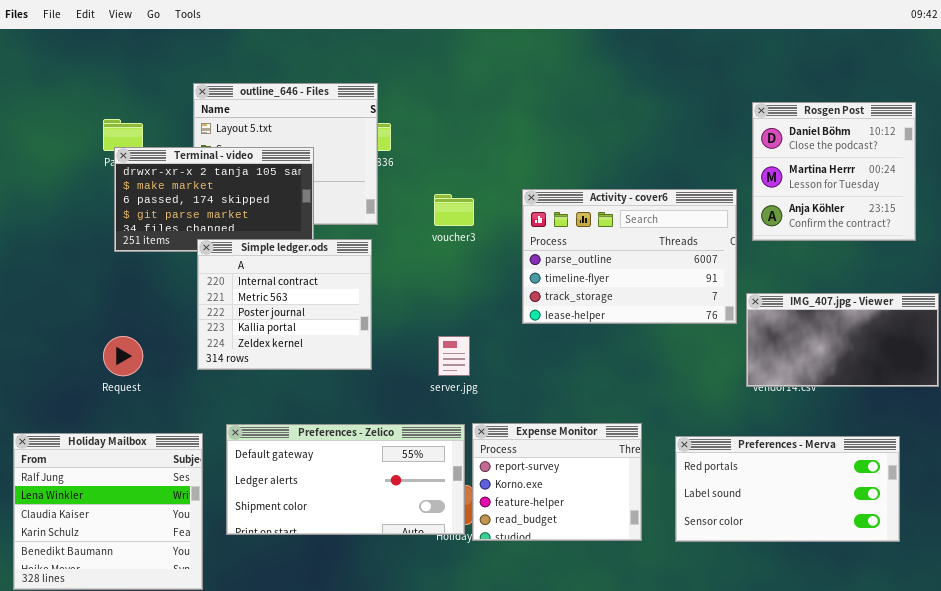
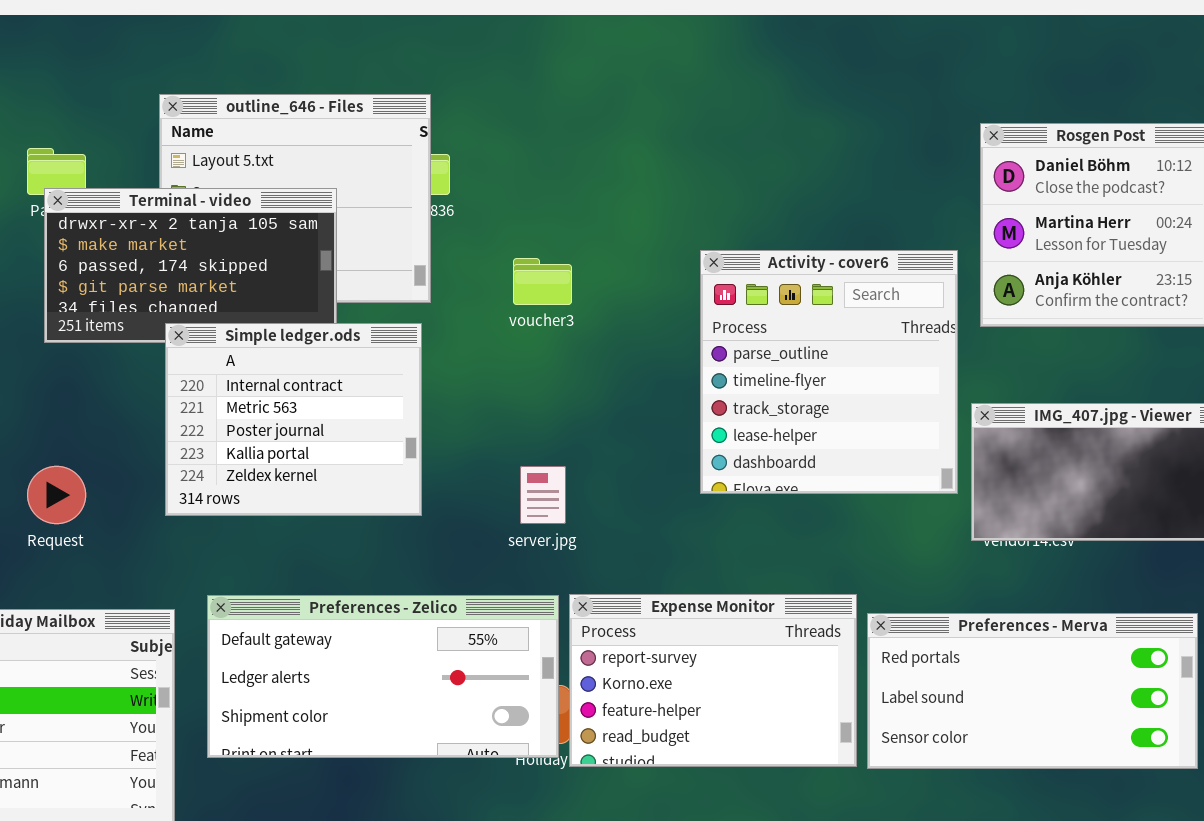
Activity - cover6: [522,189,737,324] -> [700,250,958,494], resized
Expense Monitor: [472,423,642,541] -> [569,594,857,767], resized

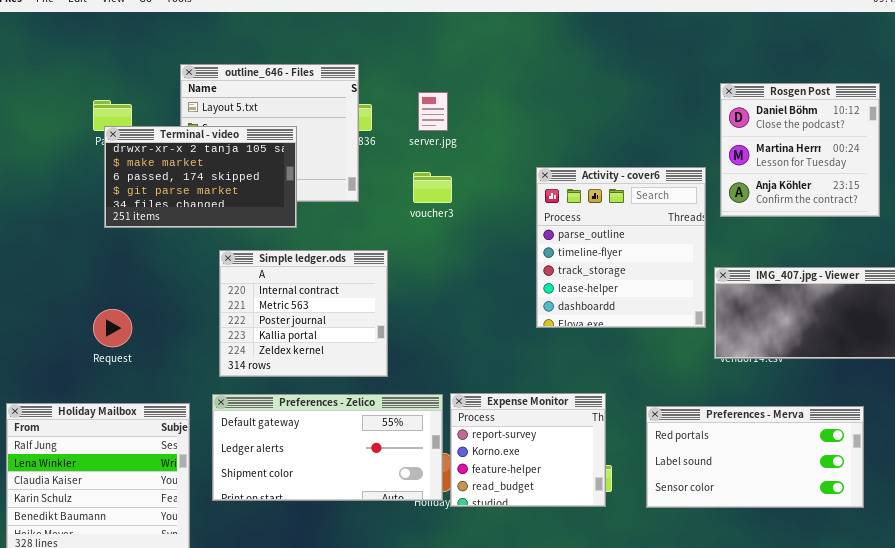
Simple ledger.ods: [165,323,422,516] -> [219,250,388,377], moved
server.jpg: [520,466,566,524] -> [418,92,448,131], moved
Expense Monitor: [569,594,857,767] -> [450,393,606,507], resized

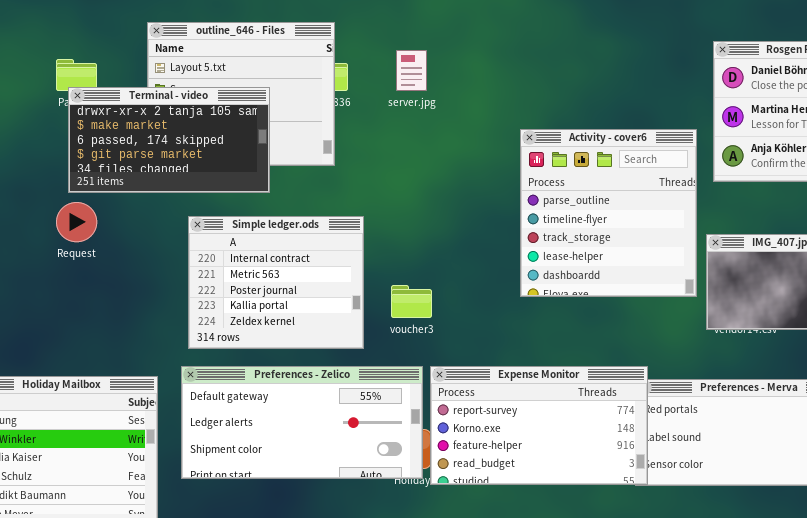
voucher3: [413,172,452,203] -> [391,285,432,318], moved
Request: [93,309,132,347] -> [56,202,97,242], moved
Expense Monitor: [450,393,606,507] -> [430,366,648,485], resized

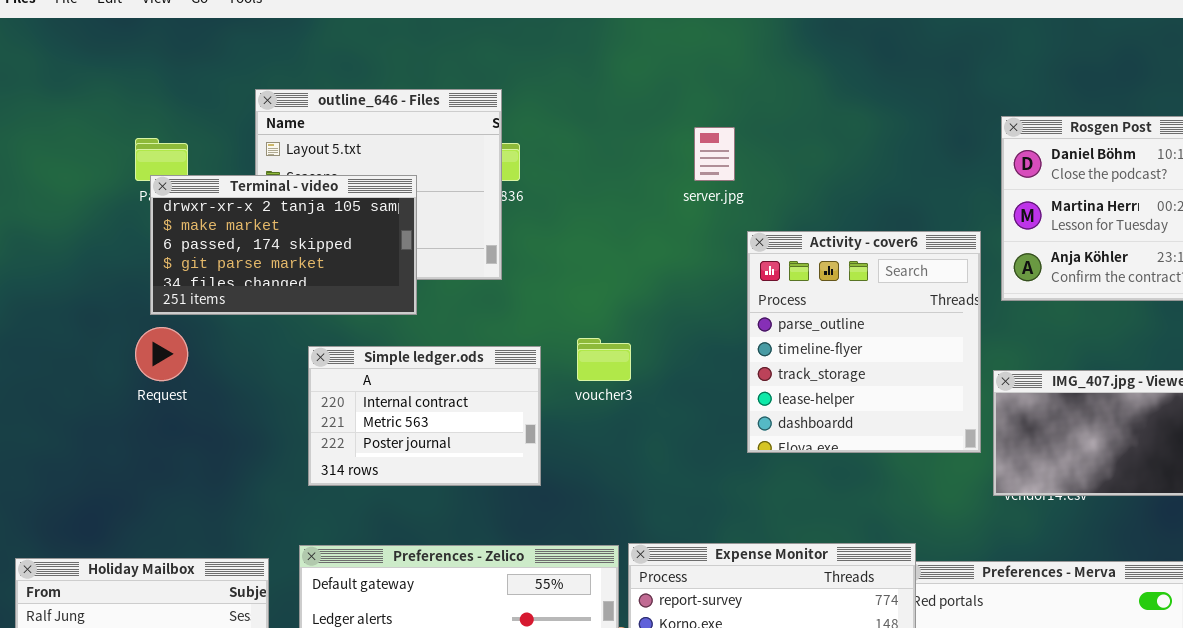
server.jpg: [396,50,427,91] -> [694,127,735,181], moved
Simple ledger.ods: [188,216,364,349] -> [308,346,541,486], resized
voucher3: [391,285,432,318] -> [577,338,631,381], moved

